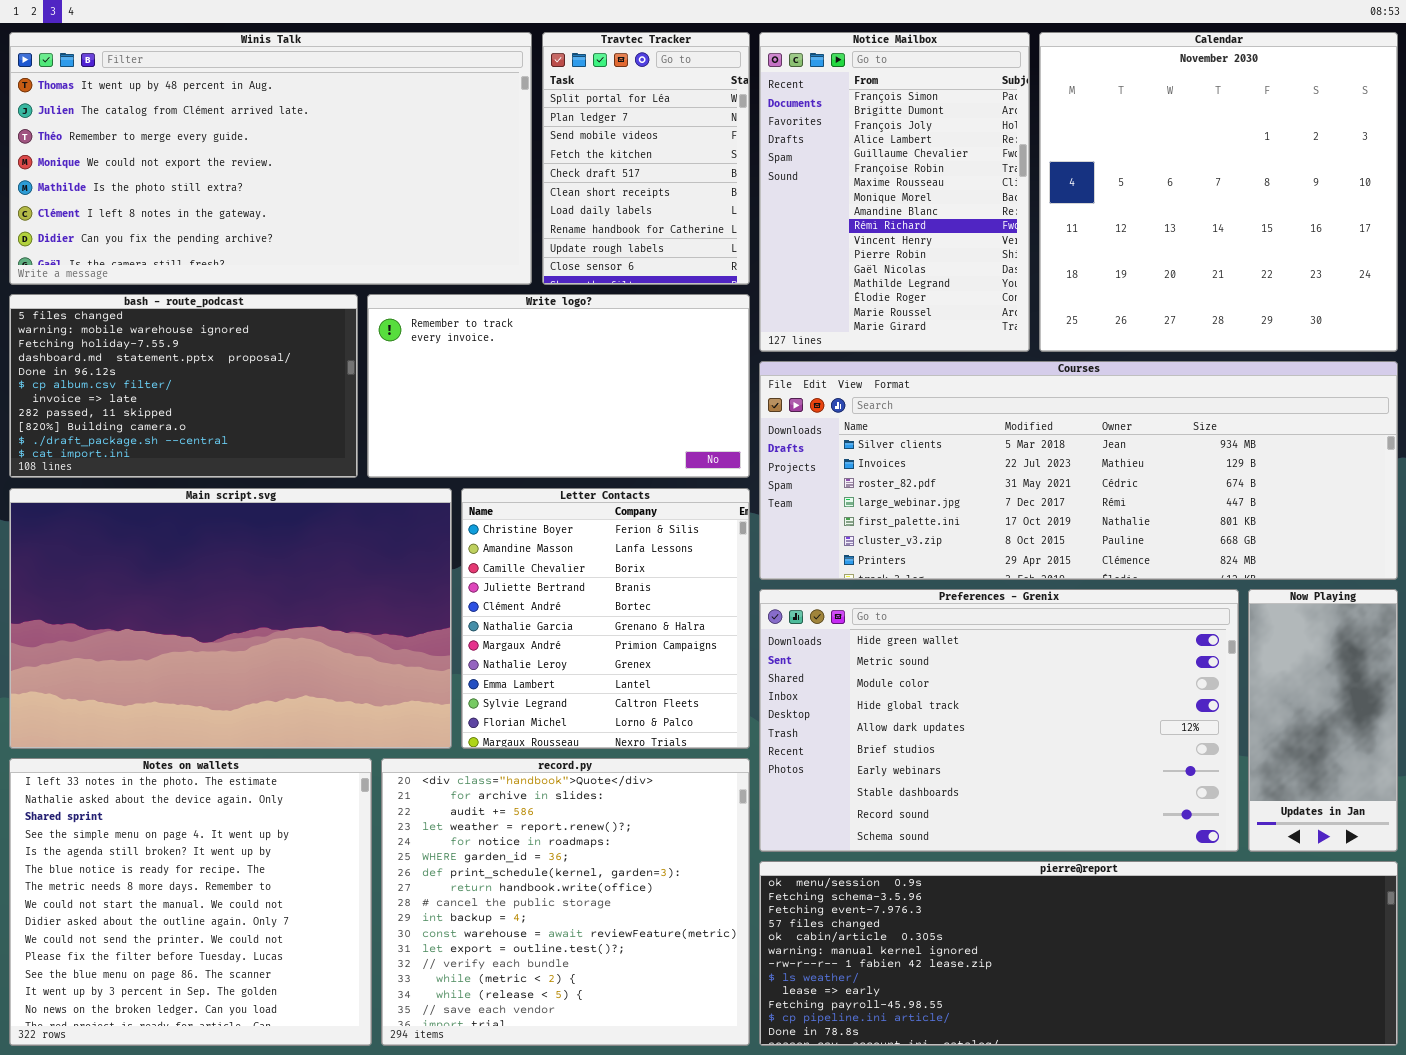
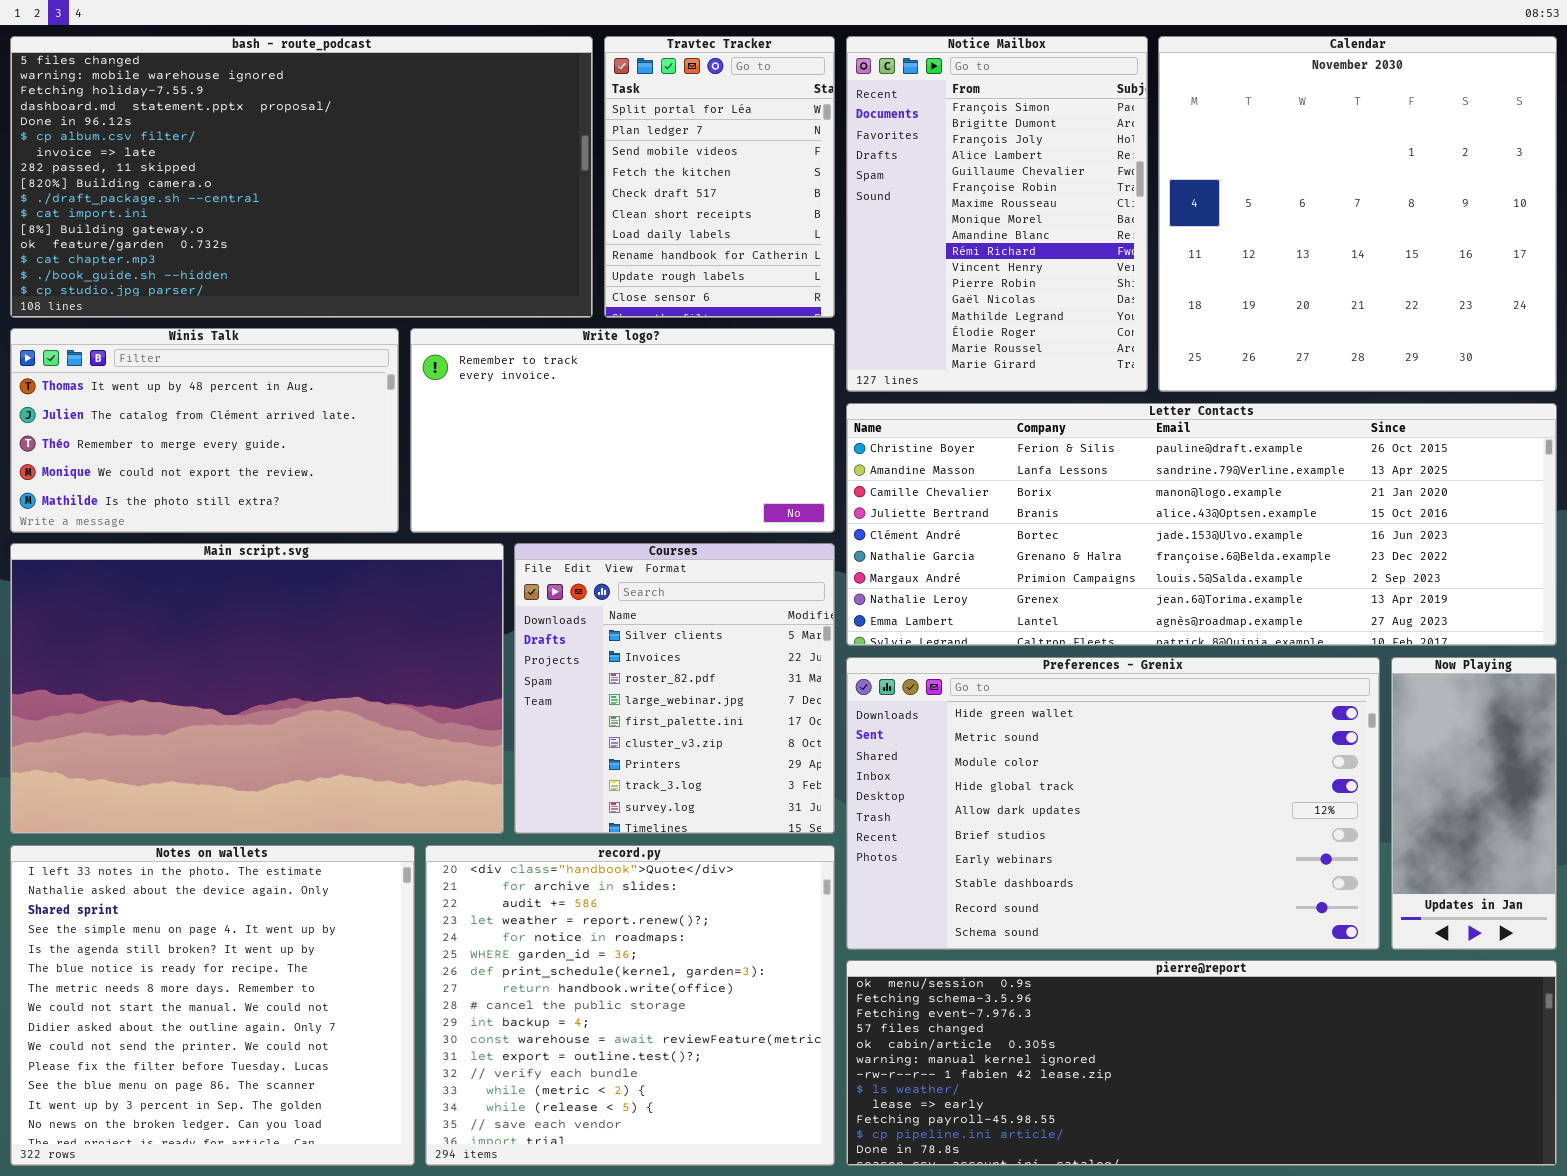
Winis Talk: [9,32,532,285] -> [10,328,399,533], moved, resized
bash - route_podcast: [9,294,358,478] -> [10,36,593,318], moved, resized
Courses: [759,361,1398,580] -> [514,543,835,834], moved, resized
Letter Contacts: [461,488,750,749] -> [846,403,1557,646], moved, resized

